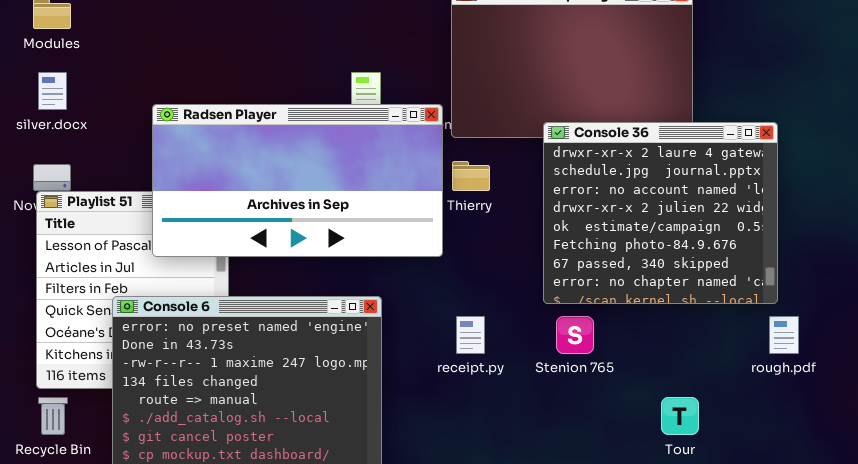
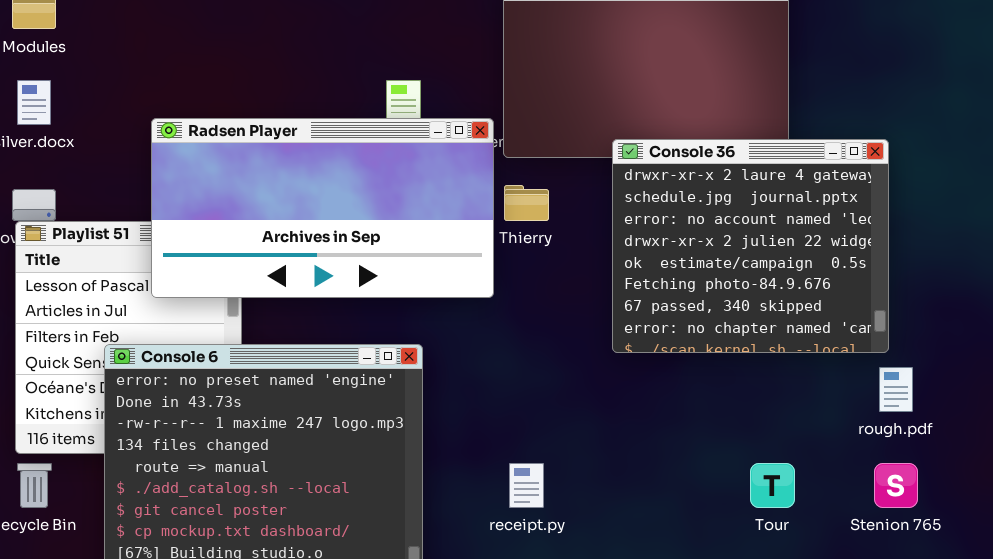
receipt.py: [456,316,485,354] -> [509,463,544,508], moved
Stenion 765: [556,316,594,354] -> [874,463,918,508], moved

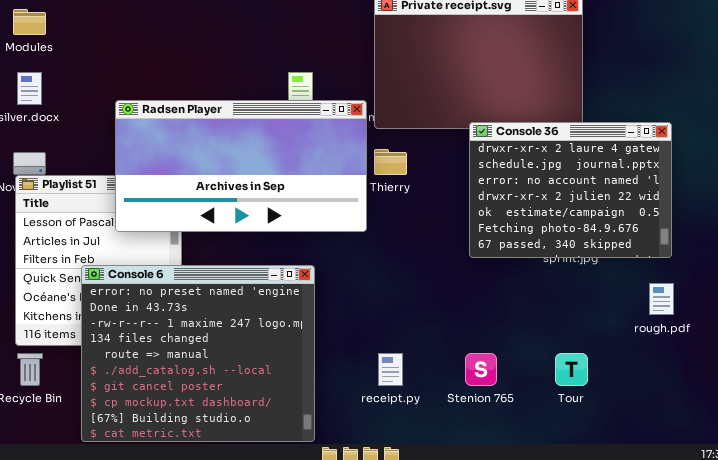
Console 36: [612,139,889,353] -> [469,122,672,258], moved, resized
Stenion 765: [874,463,918,508] -> [465,353,497,386], moved

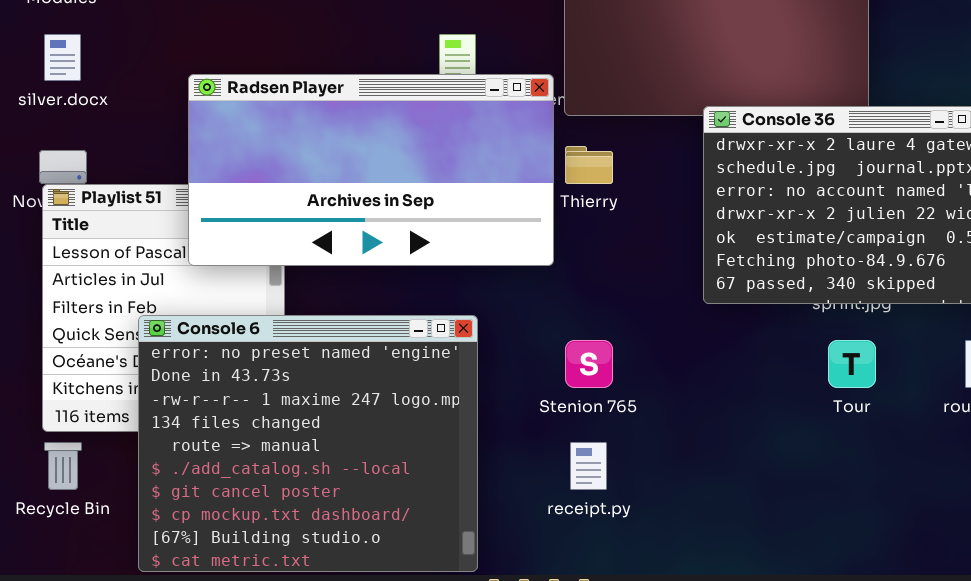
Stenion 765: [465,353,497,386] -> [565,340,613,388], moved
Tour: [555,353,588,386] -> [828,340,876,388], moved

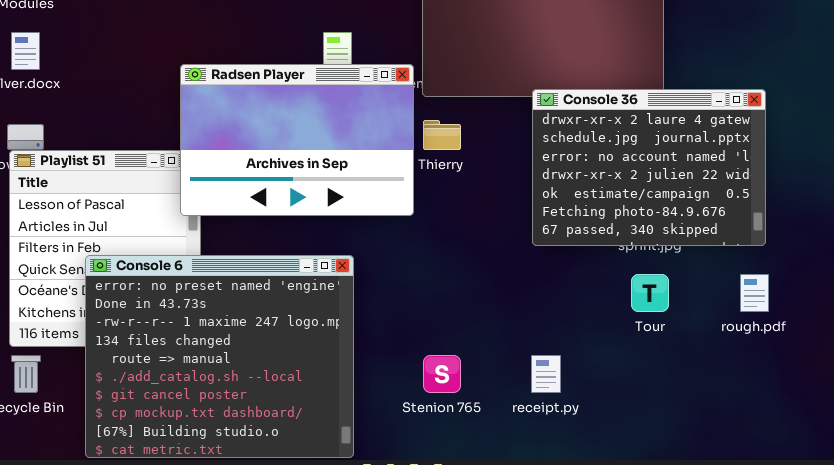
Radsen Player: [188,74,554,266] -> [180,64,414,216], resized
Stenion 765: [565,340,613,388] -> [423,355,461,393], moved
receipt.py: [570,442,607,490] -> [531,355,561,393], moved

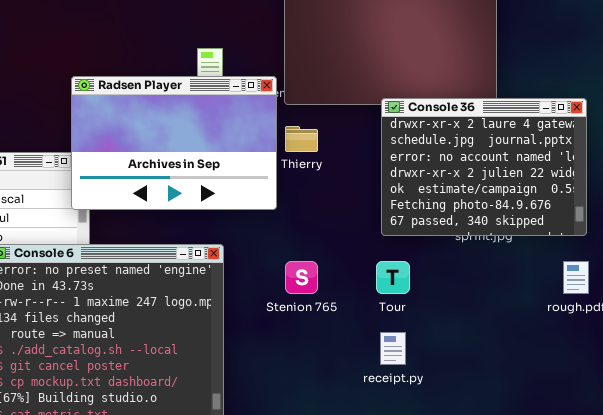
Tour: [631,274,669,312] -> [376,261,410,294], moved
Stenion 765: [423,355,461,393] -> [285,261,318,294], moved

